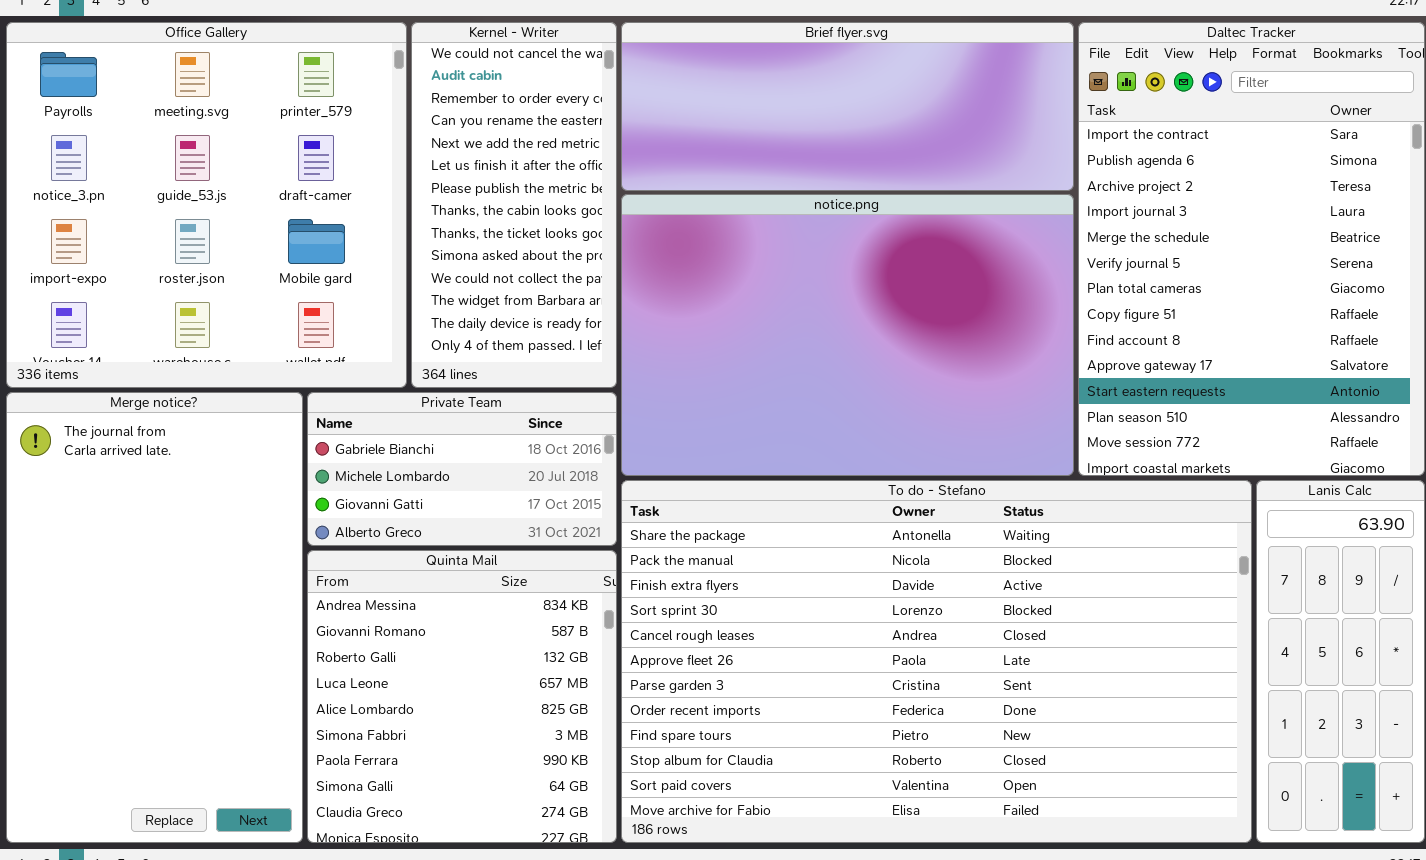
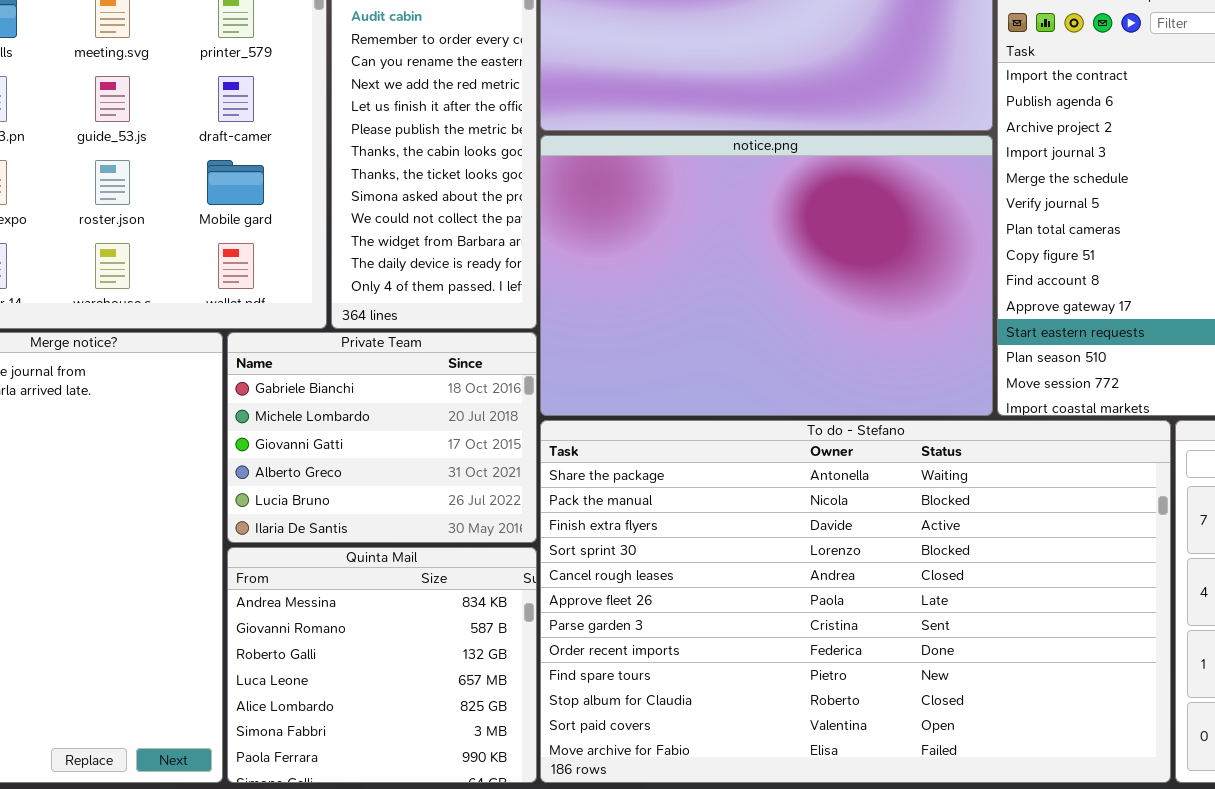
Private Team: [307,392,617,546] -> [227,332,537,543], resized
Quinta Mail: [307,550,617,843] -> [227,547,537,783], resized

